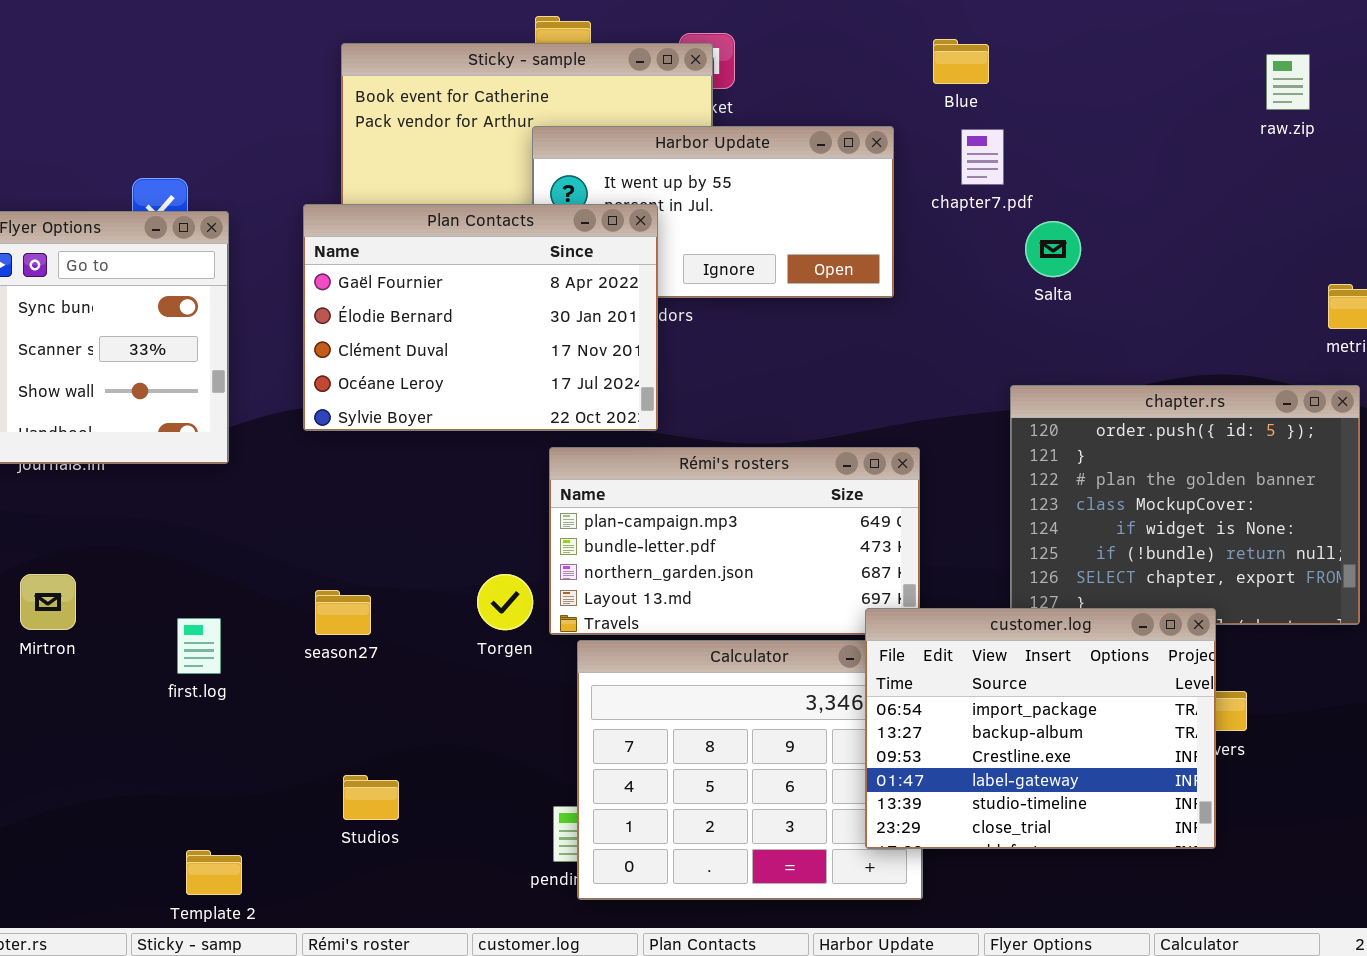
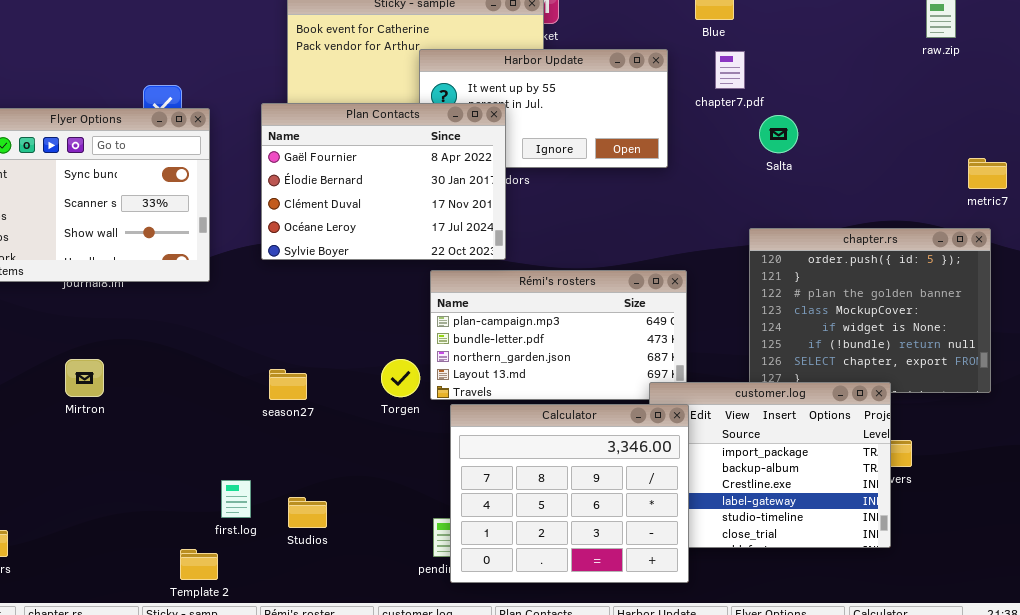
first.log: [177,618,221,674] -> [221,480,251,518], moved
Calculator: [577,640,923,900] -> [450,404,689,583], raised

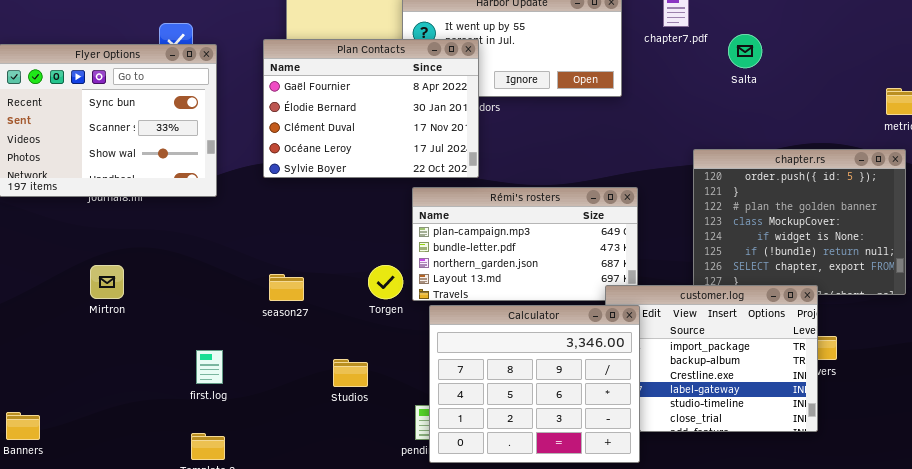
Salta: [759,115,798,153] -> [728,34,762,68], moved
first.log: [221,480,251,518] -> [196,350,223,384], moved
Studios: [288,497,327,528] -> [333,359,368,387], moved

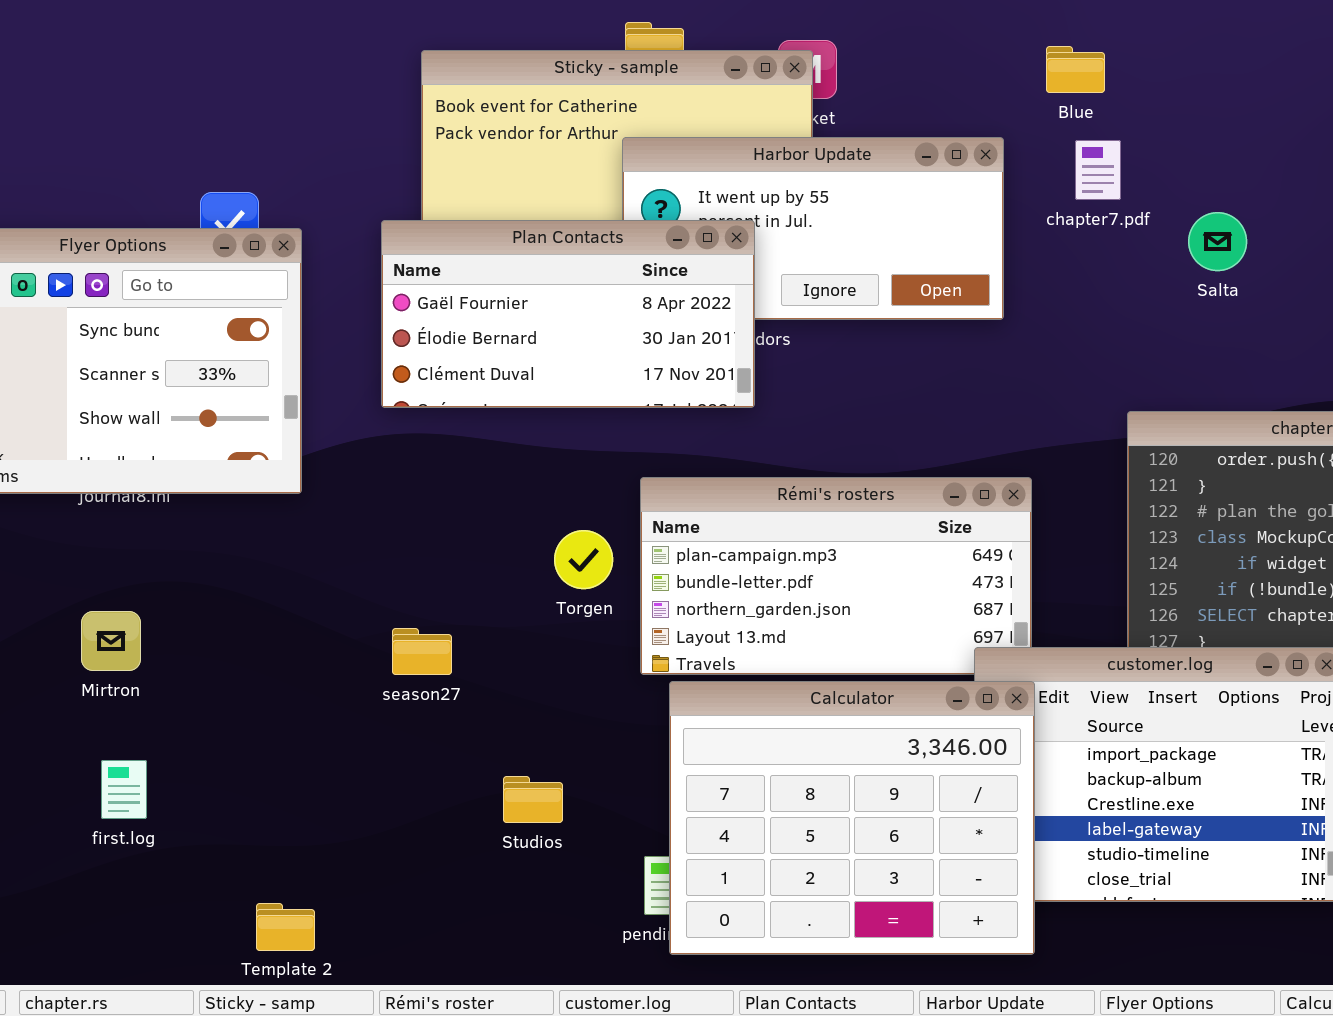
Plan Contacts: [263,39,479,178] -> [381,220,755,408], resized
Torgen: [368,265,403,299] -> [554,530,613,589], moved
first.log: [196,350,223,384] -> [101,760,147,819], moved

